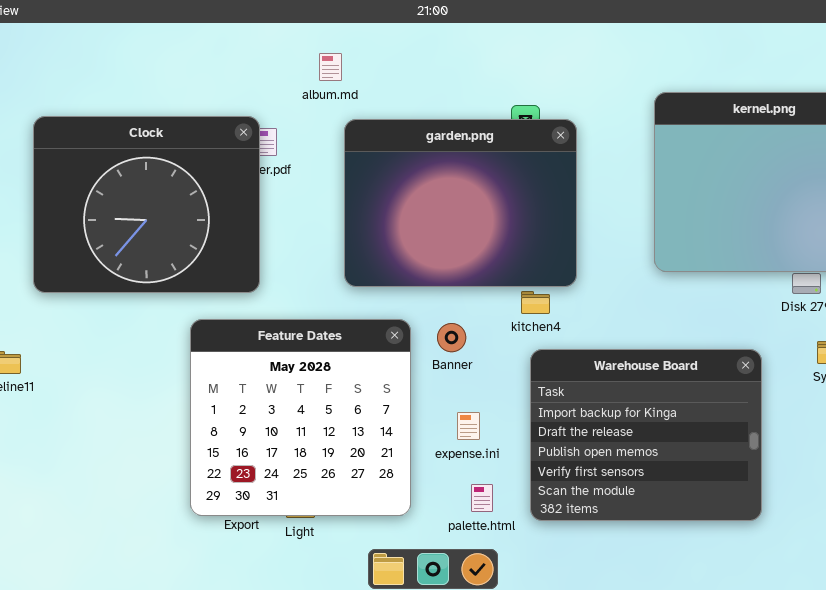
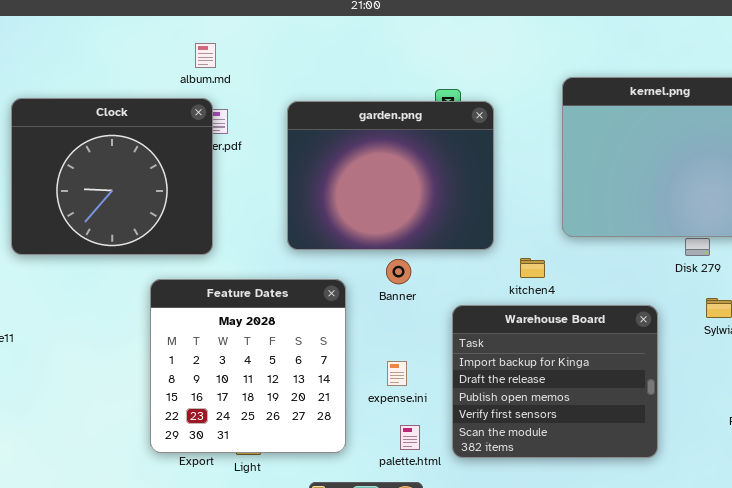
album.md: [319,53,342,81] -> [195,43,216,68], moved
kitchen4: [521,291,550,314] -> [520,258,545,278], moved
Banner: [437,323,466,352] -> [386,259,411,284], moved

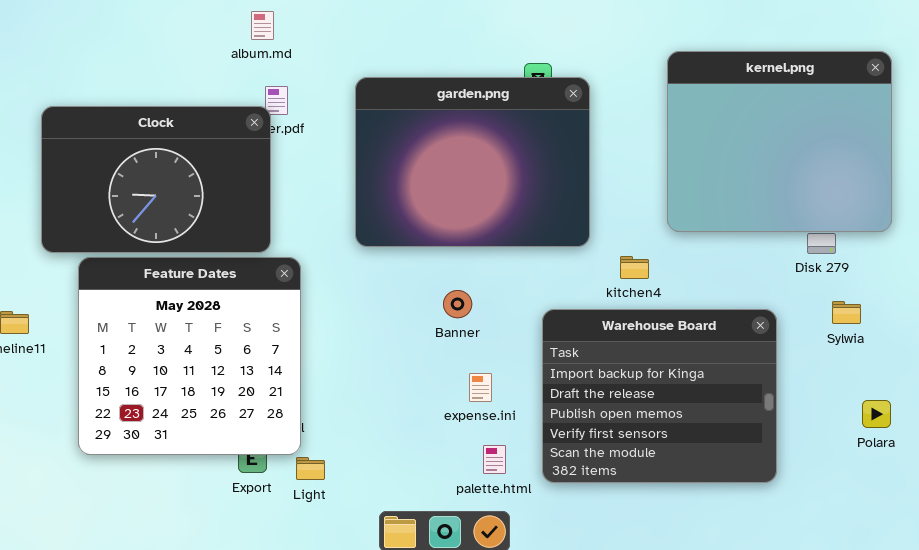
Clock: [11,98,213,255] -> [41,106,271,253], resized
Banner: [386,259,411,284] -> [443,290,472,318], moved
Feature Dates: [150,279,346,453] -> [78,257,301,455], moved

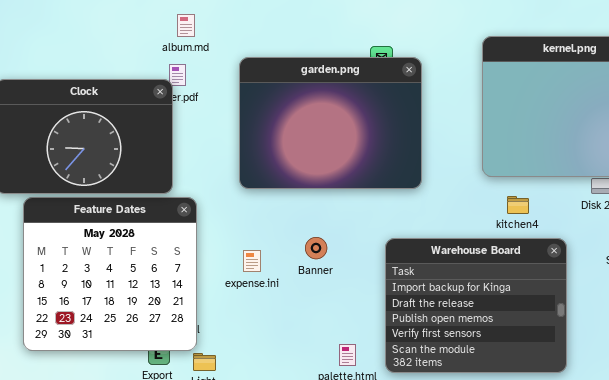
album.md: [251,11,274,40] -> [177,14,195,37], moved
kitchen4: [620,256,649,279] -> [507,196,529,214], moved
Banner: [443,290,472,318] -> [305,237,327,259], moved
expense.ini: [469,373,492,402] -> [243,250,261,272], moved

